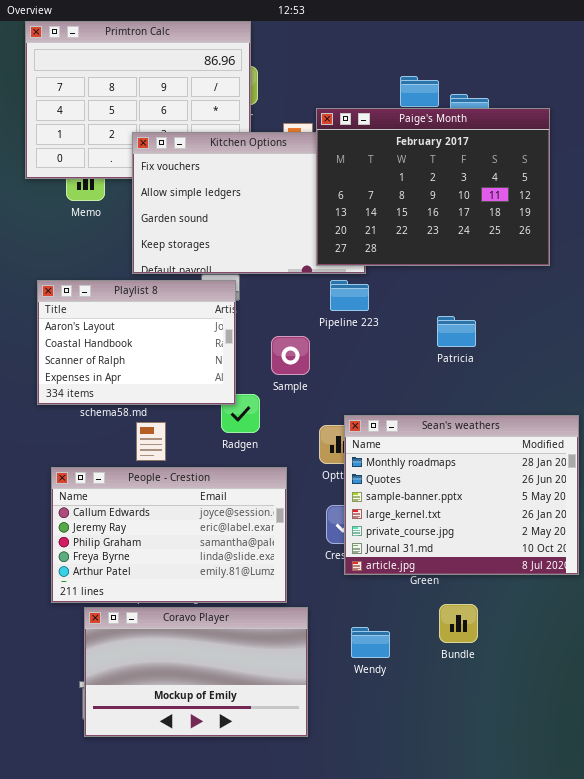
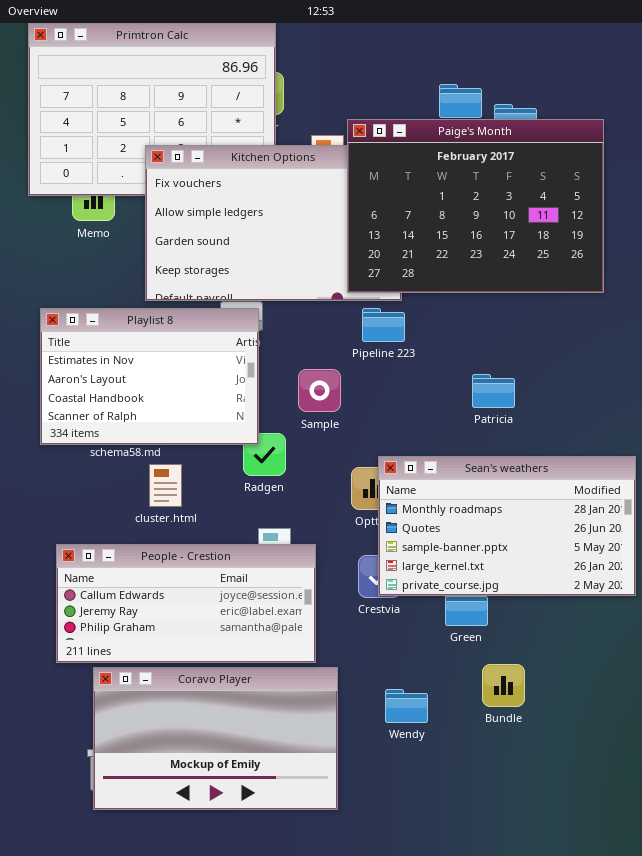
Playlist 8: [37,280,236,405] -> [40,308,259,445], scrolled up 1 row
Patricia: [437,316,476,347] -> [472,374,515,408], moved
Sean's weathers: [344,415,579,575] -> [378,456,636,596], resized
People - Crestion: [51,467,287,603] -> [56,544,316,663], resized

